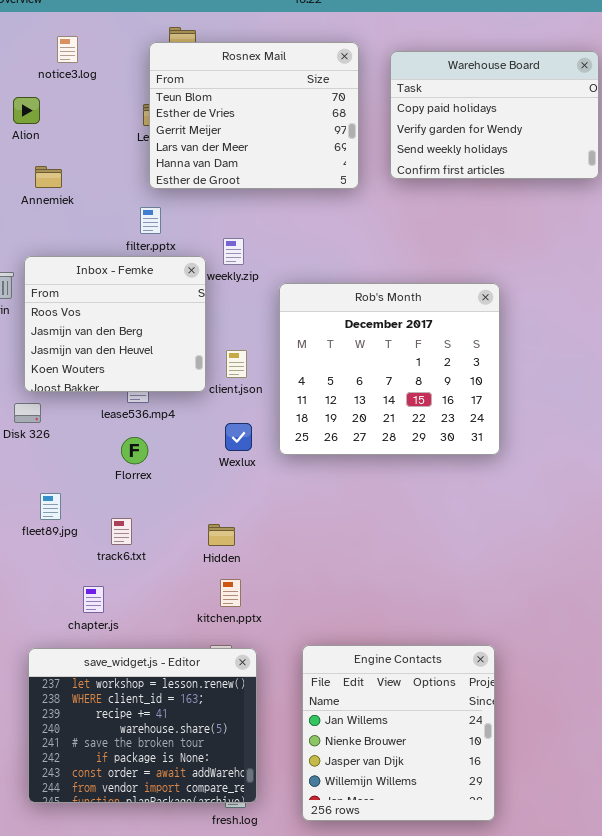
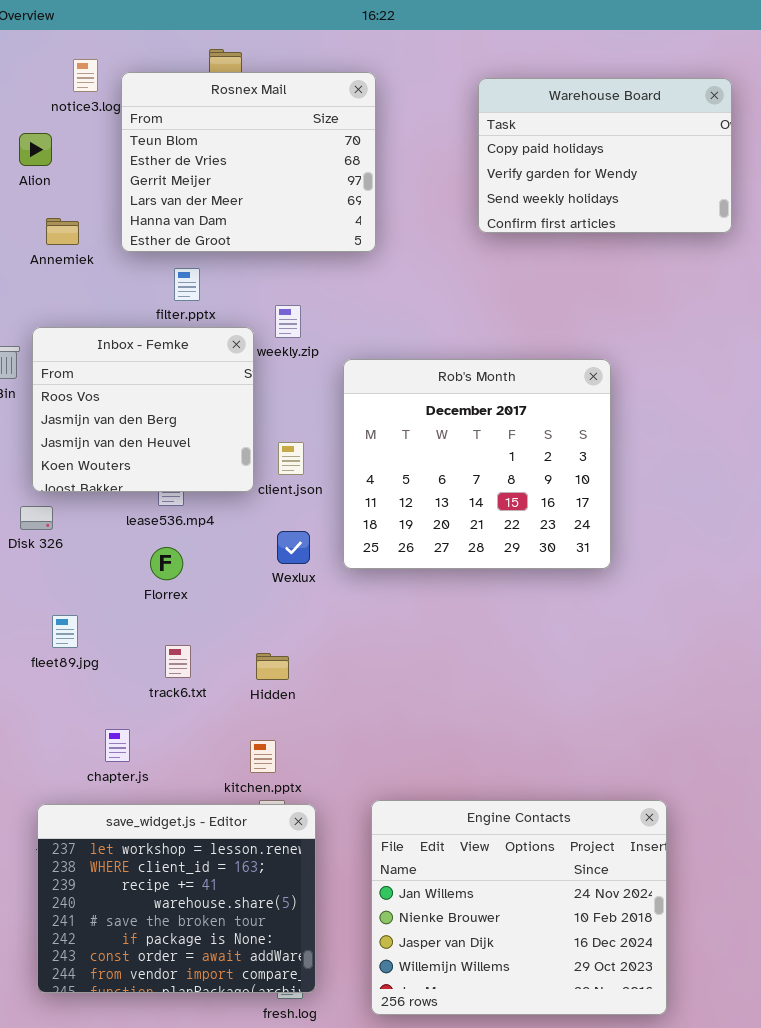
Rosnex Mail: [149,42,359,189] -> [121,72,376,252], moved
track6.txt: [111,518,132,545] -> [165,645,191,678], moved
kitchen.pptx: [220,579,241,607] -> [250,740,276,773], moved
Engine Contacts: [302,645,495,821] -> [371,800,667,1015], resized

